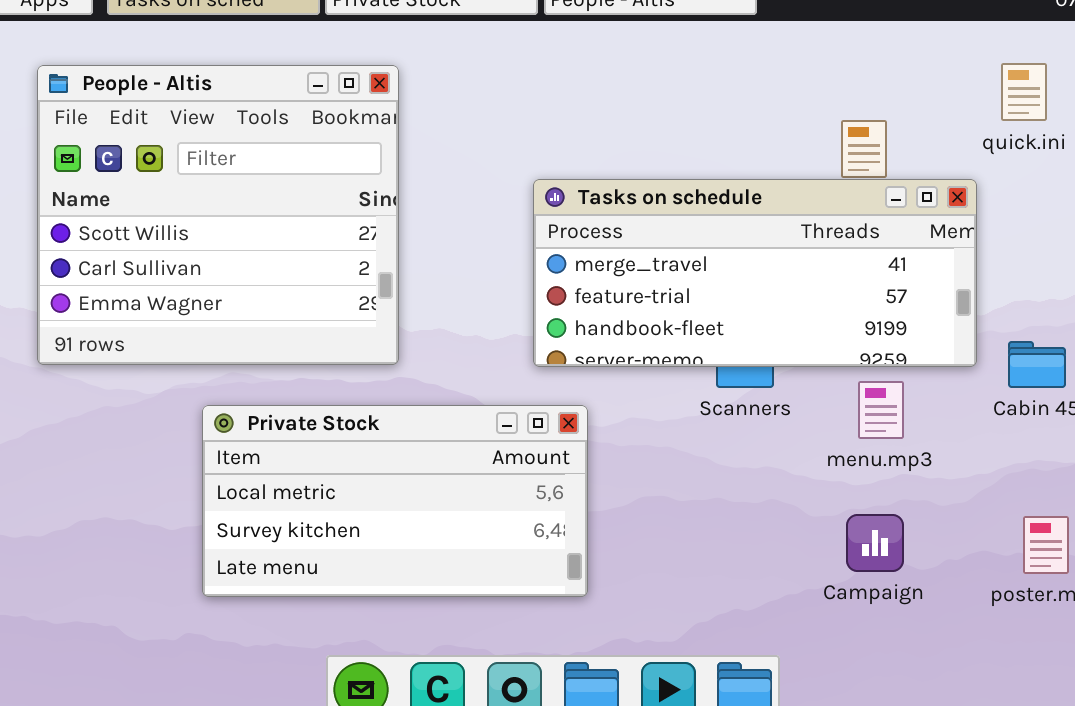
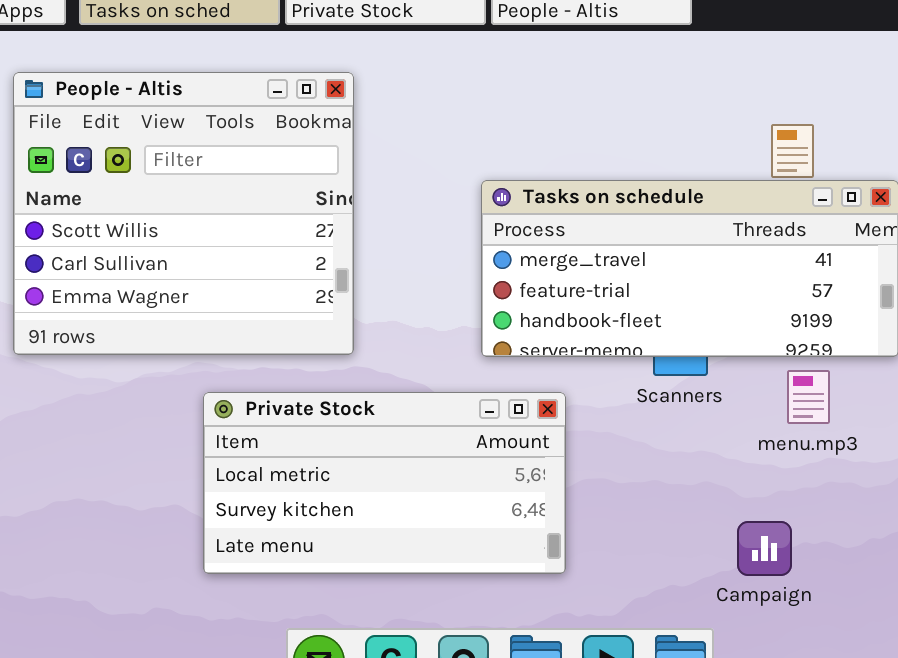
Private Stock: [202,405,588,597] -> [203,392,566,574], moved
Campaign: [846,514,904,572] -> [737,521,792,576], moved

